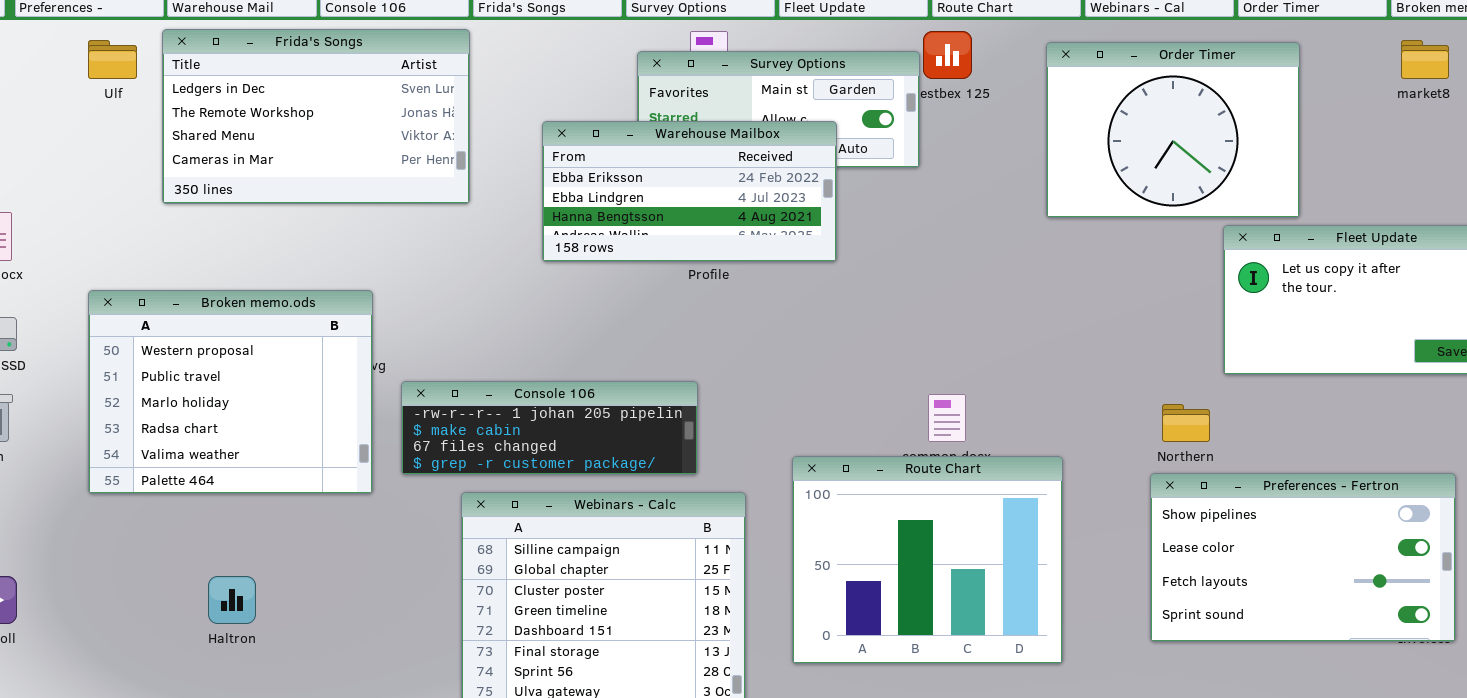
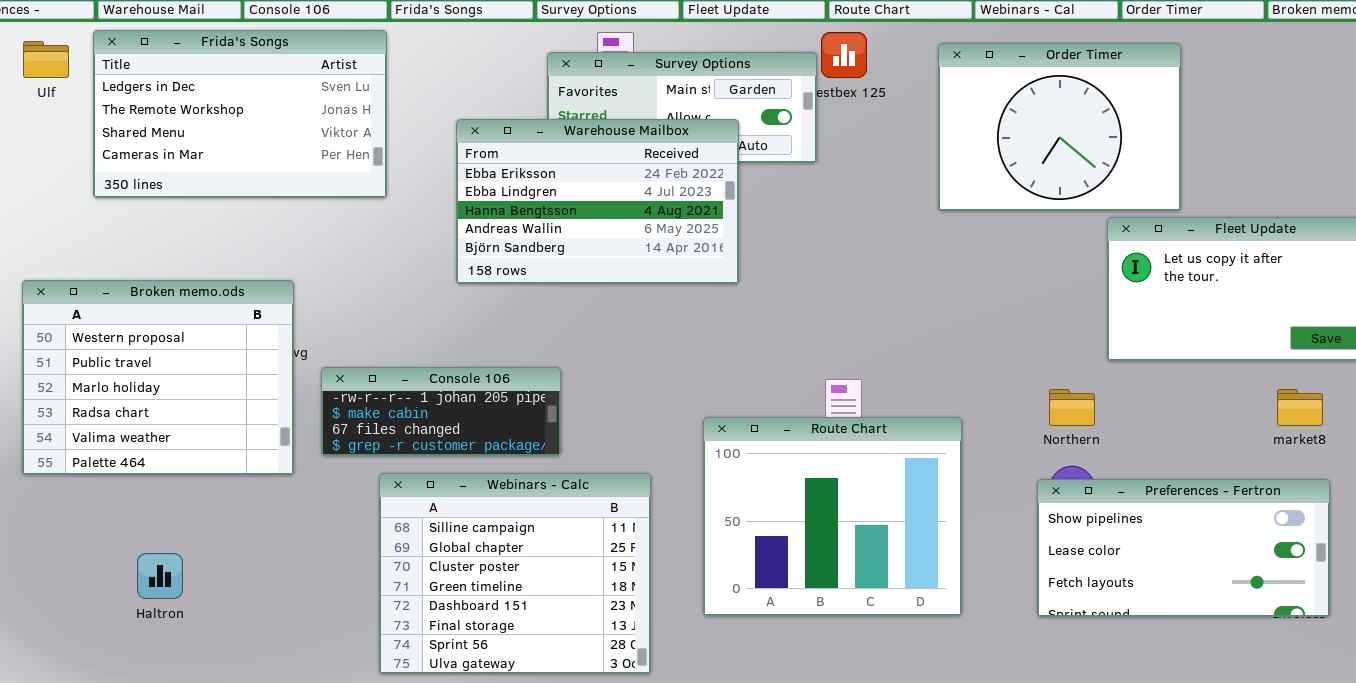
market8: [1401,40,1449,79] -> [1277,389,1323,426], moved
Warehouse Mailbox: [542,121,837,262] -> [456,119,739,284], resized
Console 106: [401,381,698,475] -> [321,367,561,456], resized
Route Chart: [792,456,1063,664] -> [703,417,962,616], moved
Preferences - Fertron: [1150,473,1456,642] -> [1037,479,1330,617], resized

